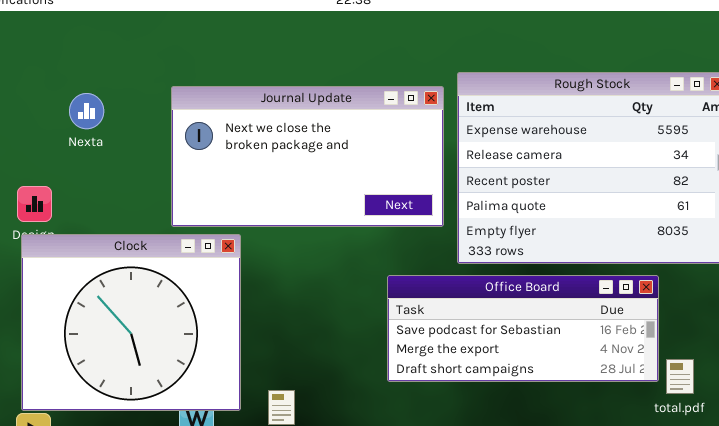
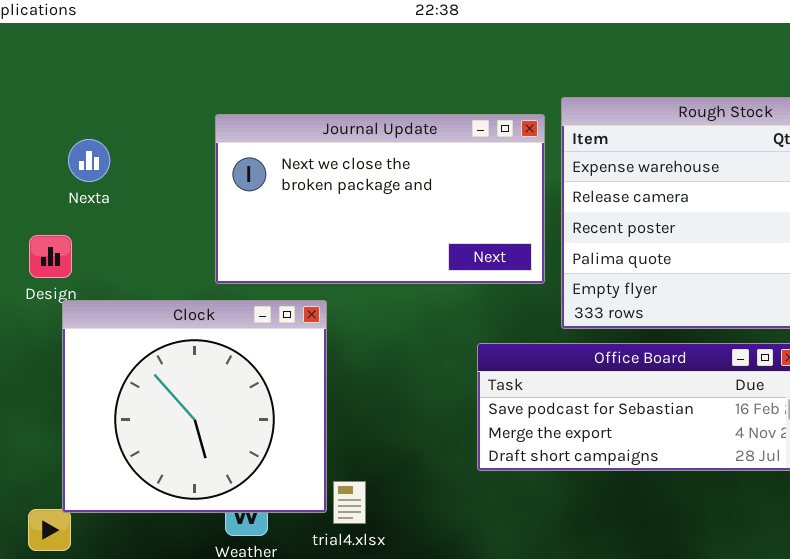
Nexta: [69,93,104,129] -> [68,139,110,182], moved
Clock: [21,234,241,411] -> [62,300,327,513], moved

